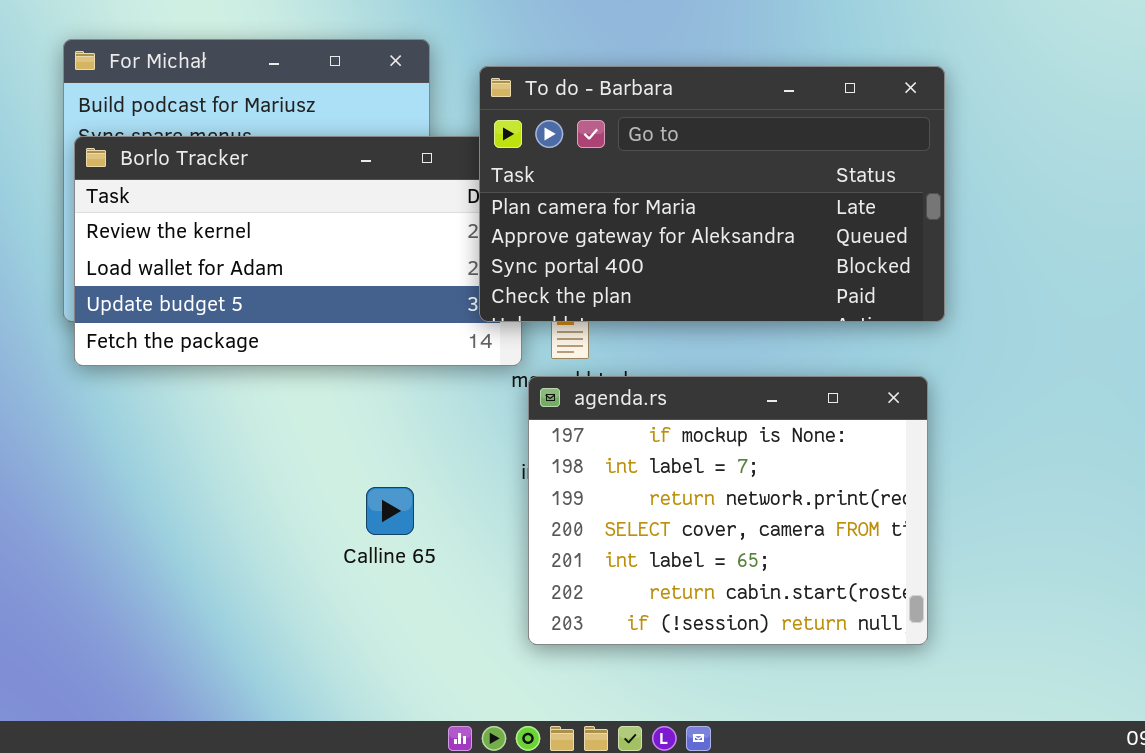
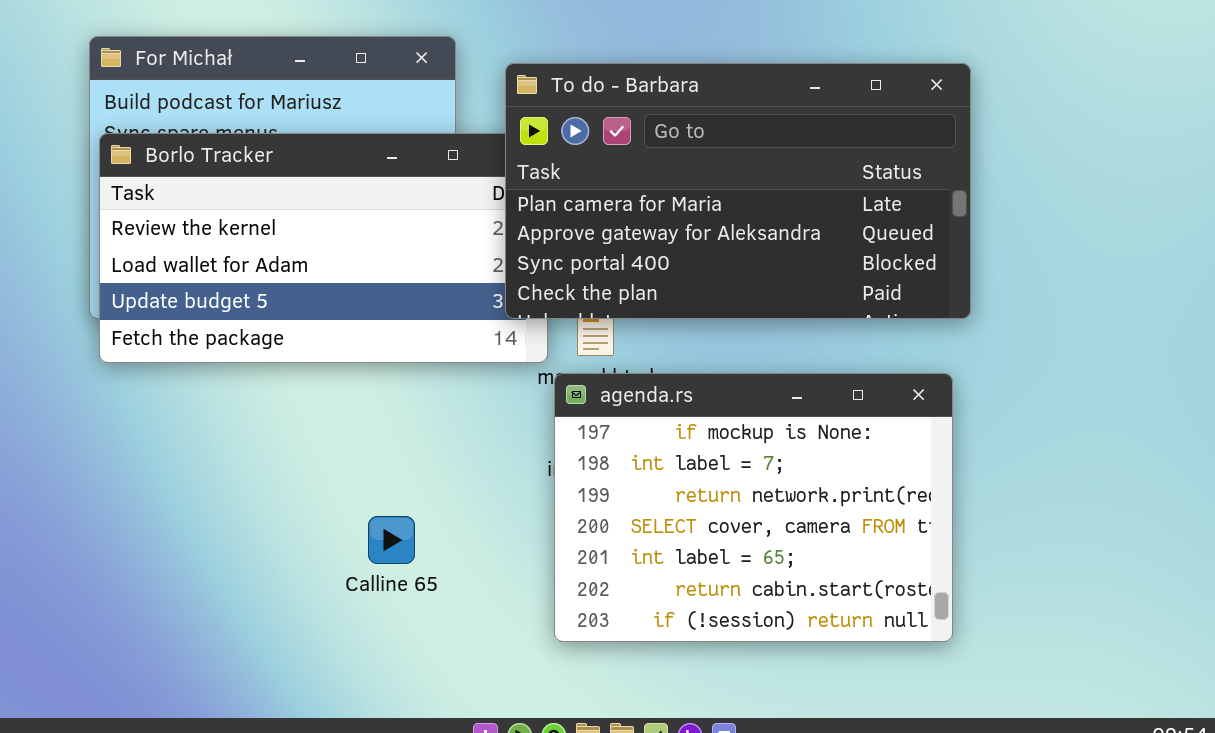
Calline 65: [366,487,414,535] -> [368,516,415,564], moved

